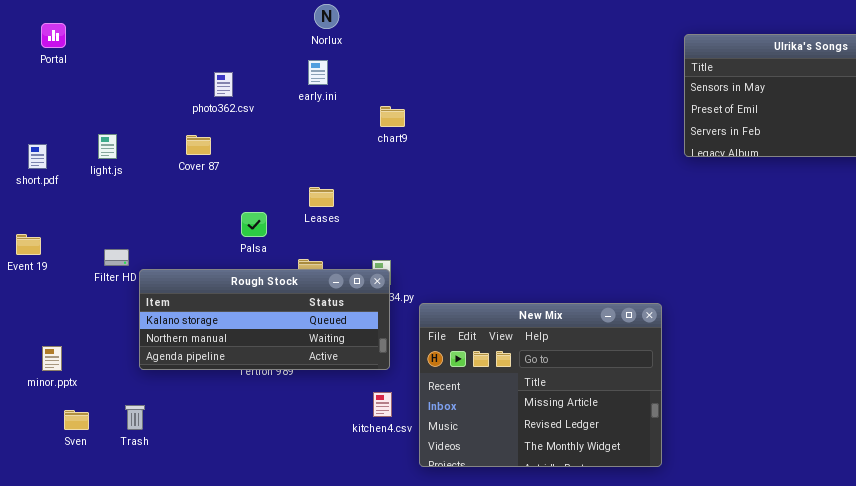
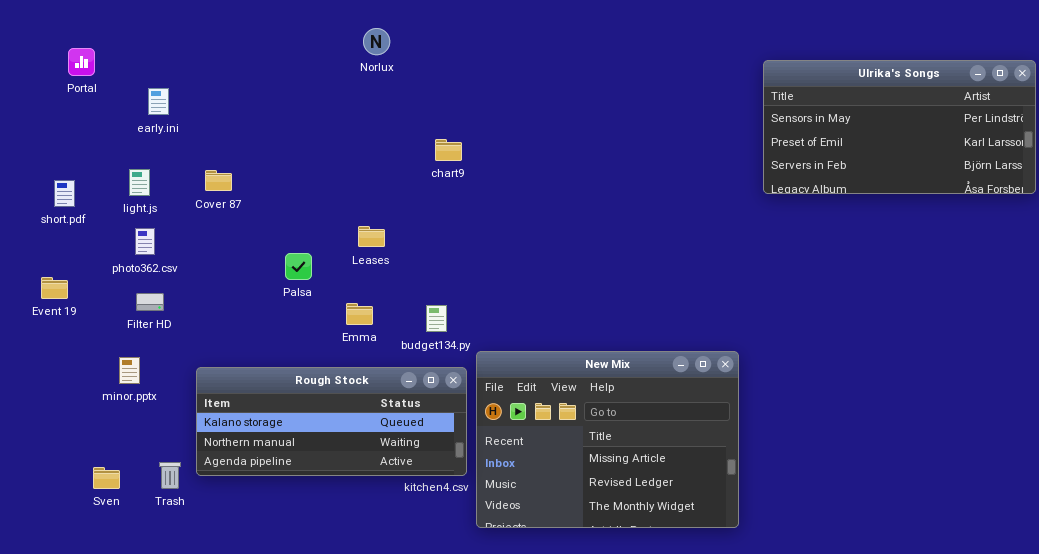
early.ini: [308,60,328,85] -> [148,88,169,115], moved
photo362.csv: [214,72,233,97] -> [135,228,155,255], moved
Cover 87: [186,135,211,155] -> [205,170,232,191], moved
Rough Stock: [139,269,390,370] -> [196,367,467,476], moved
minor.pptx: [42,346,62,371] -> [119,357,140,384], moved

